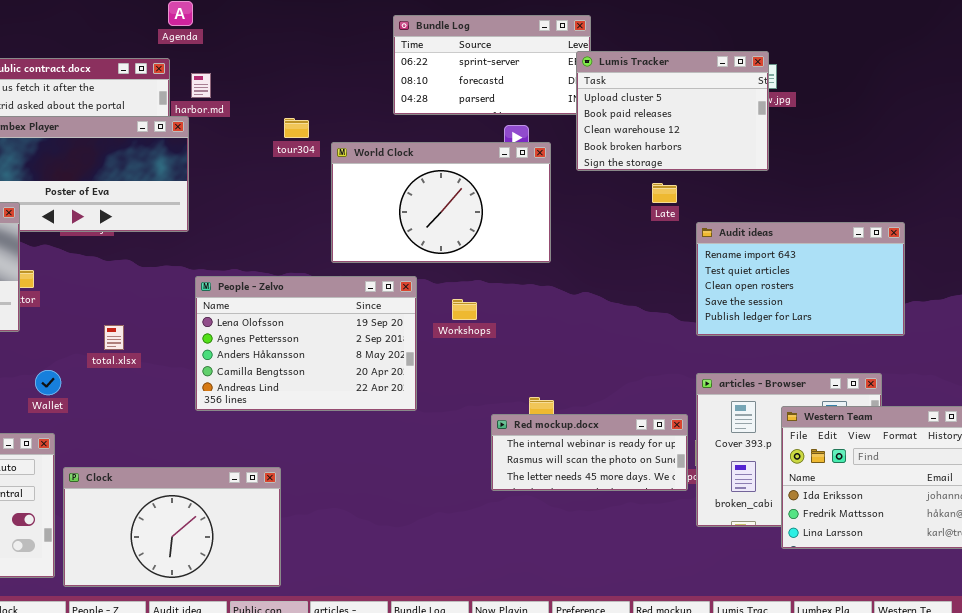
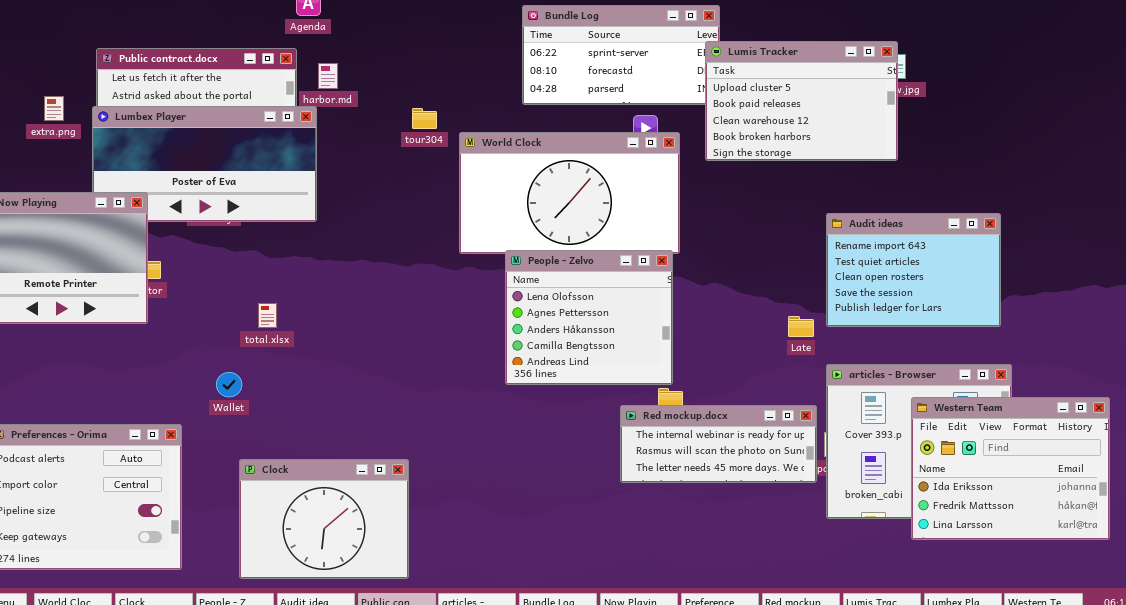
Late: [652,183,677,203] -> [788,316,814,337], moved
Audit ideas: [696,222,905,336] -> [826,213,1001,327], resized
People - Zelvo: [195,276,417,411] -> [505,250,673,385], moved, resized
total.xlsx: [104,325,124,350] -> [258,303,277,328], moved
Wallet: [35,370,61,395] -> [216,372,242,397], moved
Clock: [63,467,281,587] -> [239,459,409,579], resized

